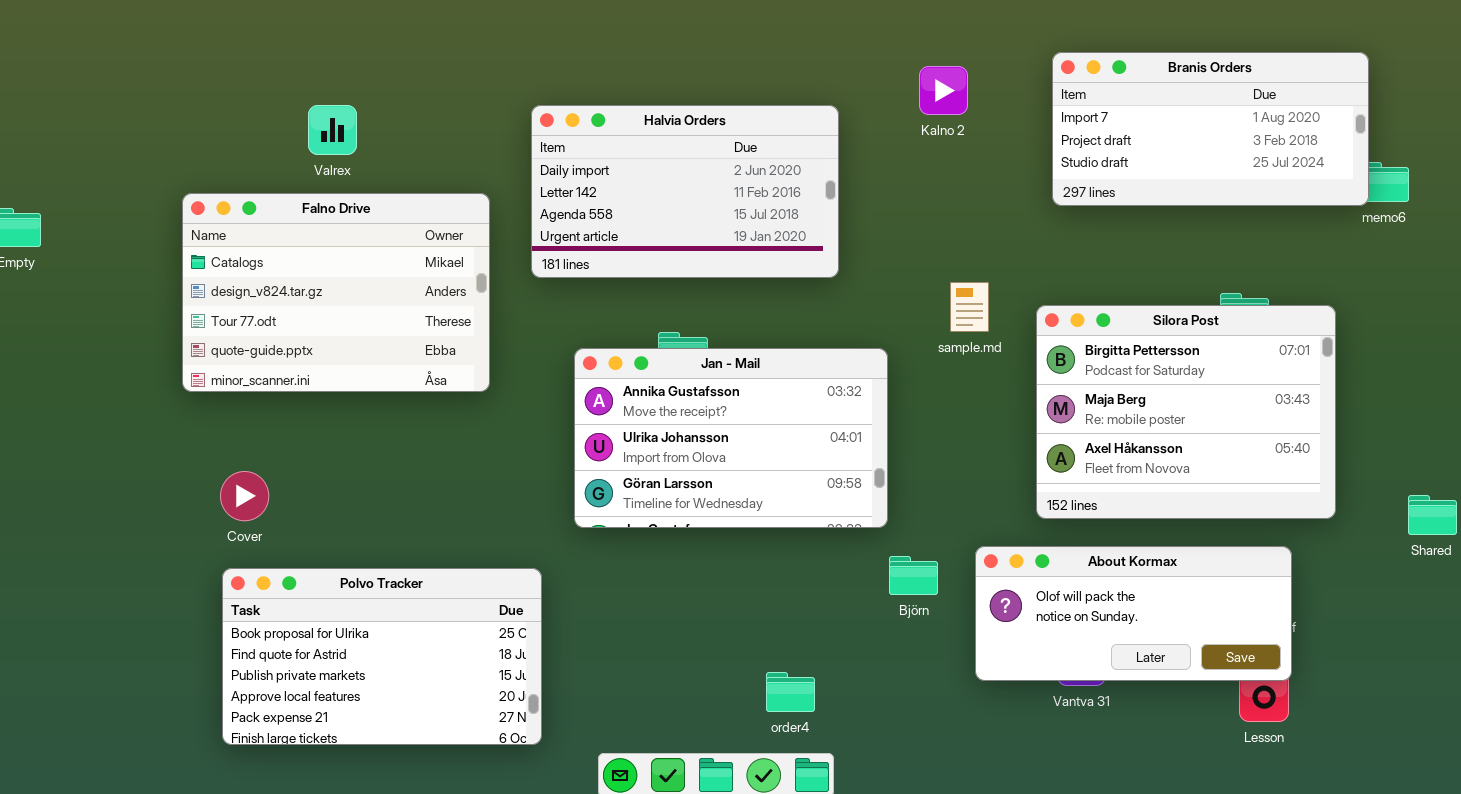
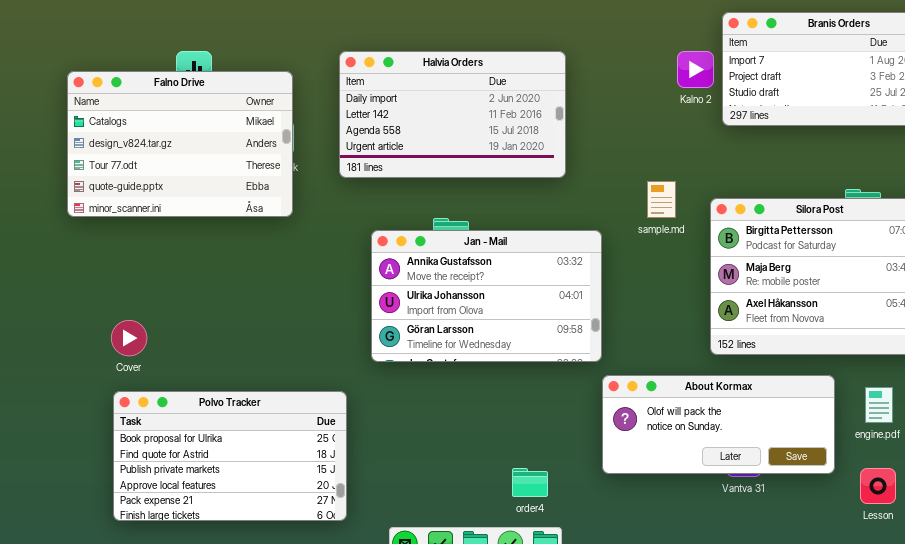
Kalno 2: [919,66,968,115] -> [677,51,714,88], moved
Falno Drive: [182,193,490,392] -> [67,71,293,217], moved
About Kormax: [975,546,1292,681] -> [602,375,835,474], moved

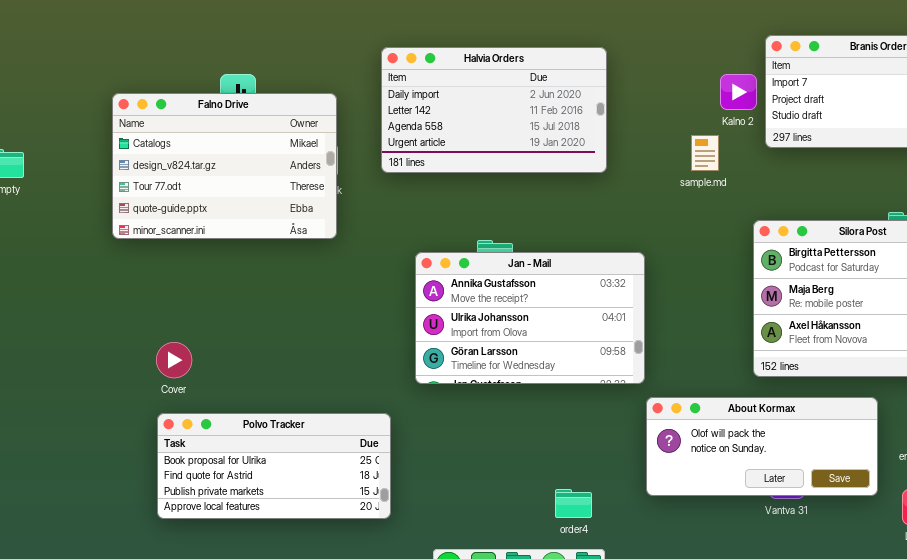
Halvia Orders: [339,51,566,178] -> [381,47,607,173], moved
sample.md: [647,181,676,218] -> [691,135,719,171], moved
Polvo Tracker: [113,391,347,521] -> [157,413,391,519], resized

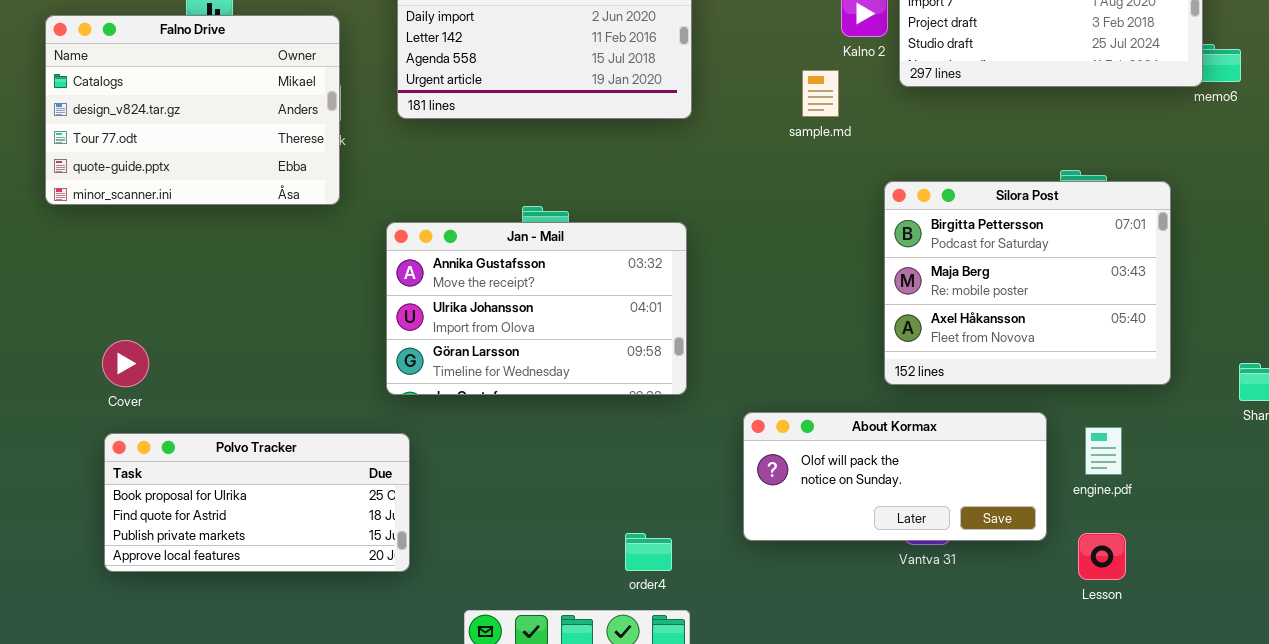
Jan - Mail: [415,252,645,384] -> [386,222,687,395], moved

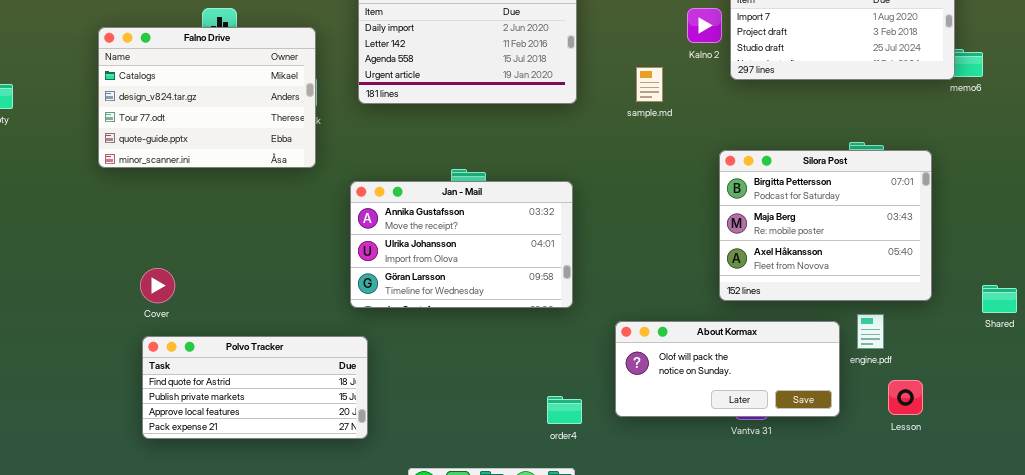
sample.md: [802,70,839,117] -> [636,67,663,102], moved
engine.pdf: [1085,427,1122,475] -> [857,314,884,349], moved
Polvo Tracker: [104,433,410,572] -> [142,336,368,439], scrolled down 1 row
order4: [625,533,672,571] -> [547,396,582,424], moved
Lesson: [1078,533,1126,580] -> [888,380,923,415], moved

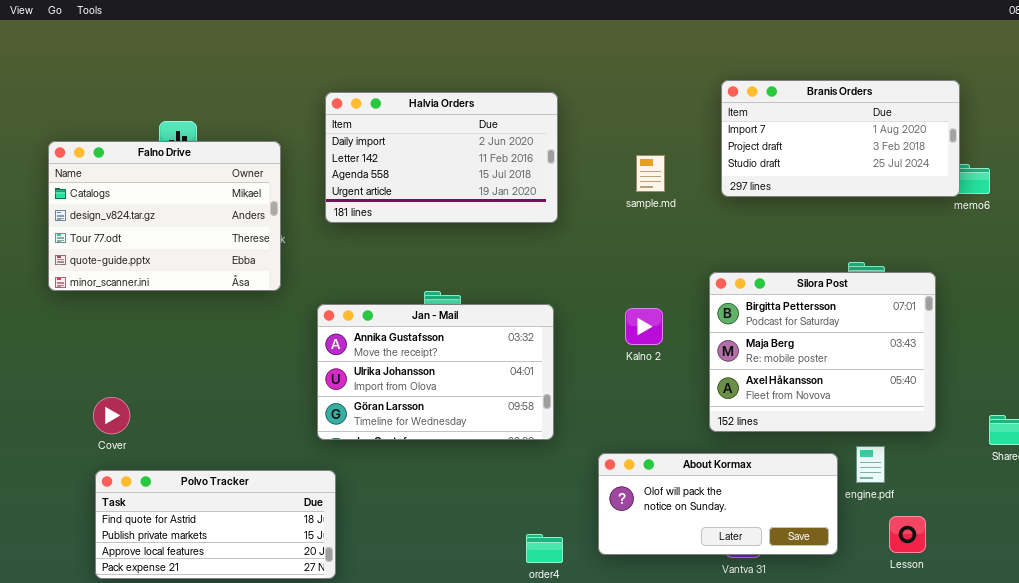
Kalno 2: [687,8,722,43] -> [625,308,663,345], moved
sample.md: [636,67,663,102] -> [636,155,665,192], moved

